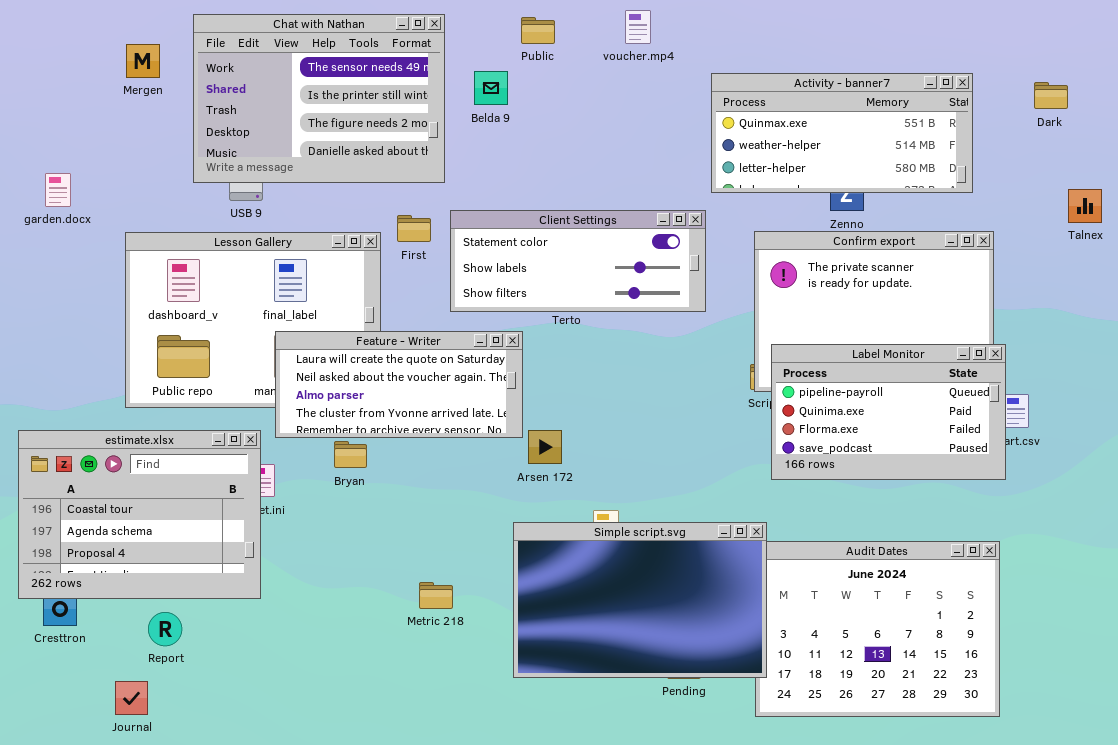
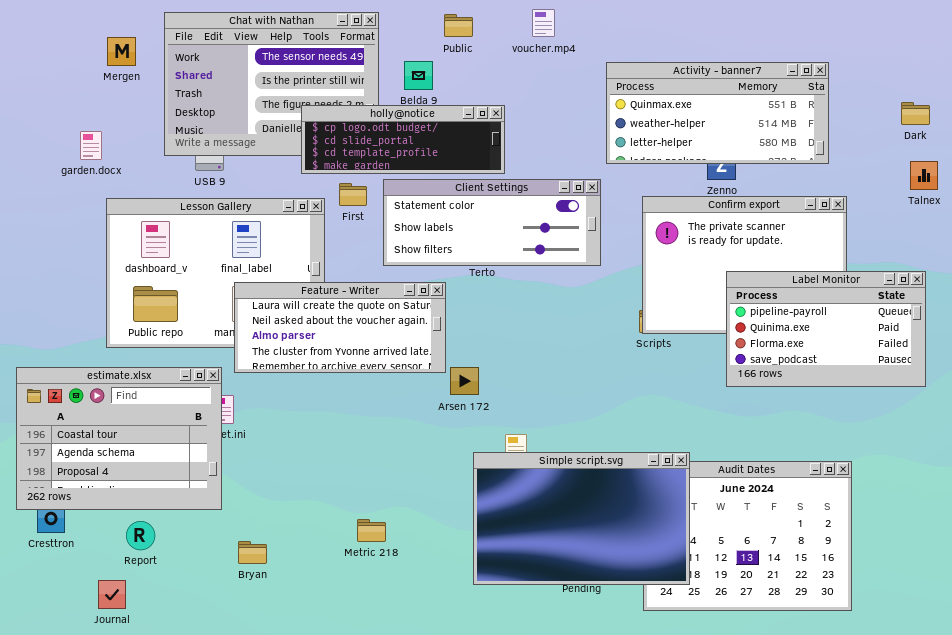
Dark: [1034,82,1068,109] -> [901,102,930,125], moved
holly@notice: none -> [301,105,505,174], opened
garden.docx: [45,173,71,207] -> [80,131,102,160], moved
Label Monitor: [771,344,1006,480] -> [726,271,926,387], moved
Bryan: [334,441,367,468] -> [238,541,267,564], moved
Simple script.svg: [513,522,767,678] -> [473,452,690,585], moved
Metric 218: [419,582,453,609] -> [357,519,386,542], moved

